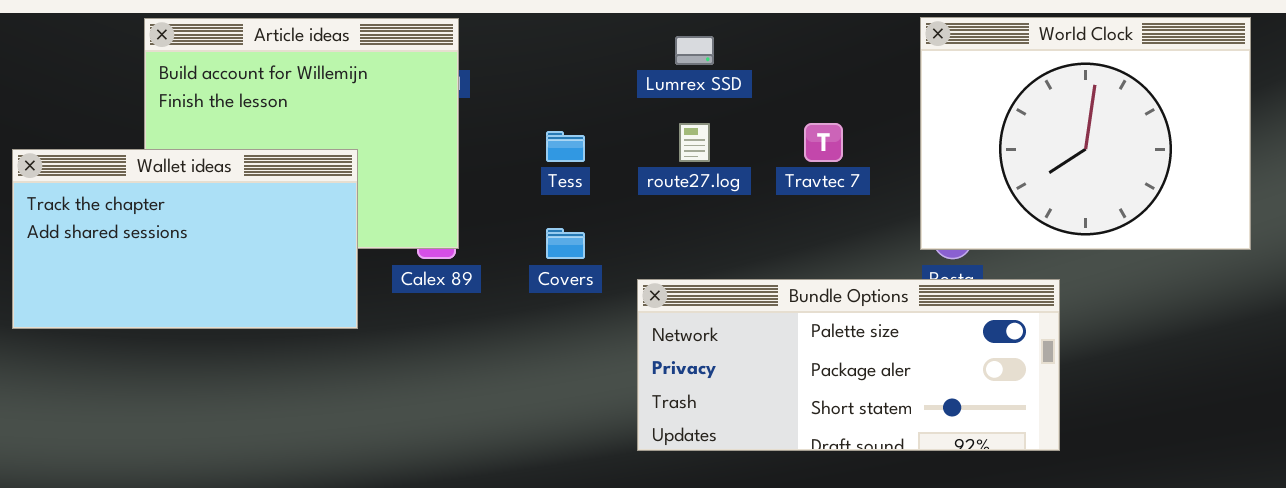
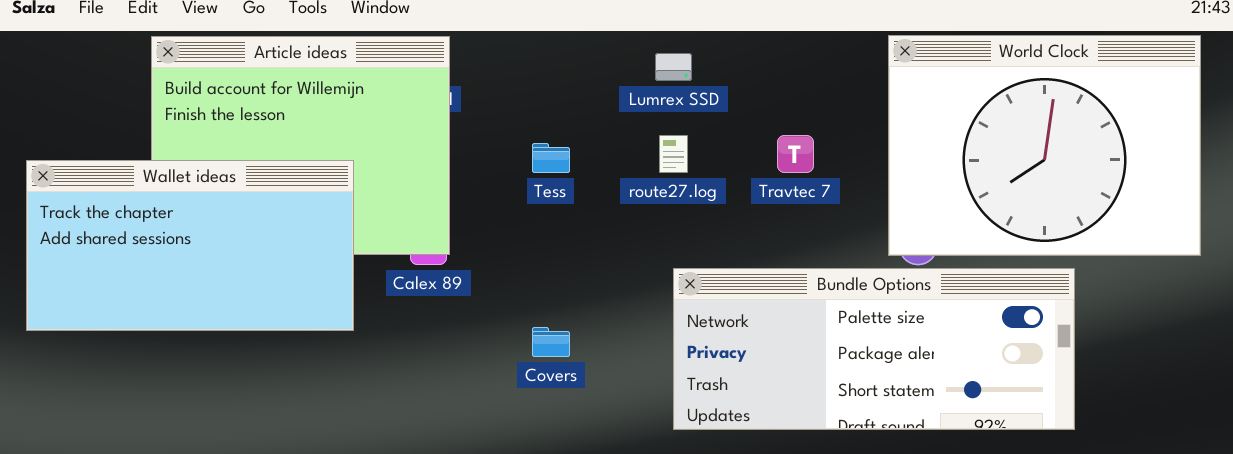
Covers: [546,228,585,259] -> [532,327,570,357], moved
Bundle Options: [637,279,1060,451] -> [673,268,1075,430], moved

